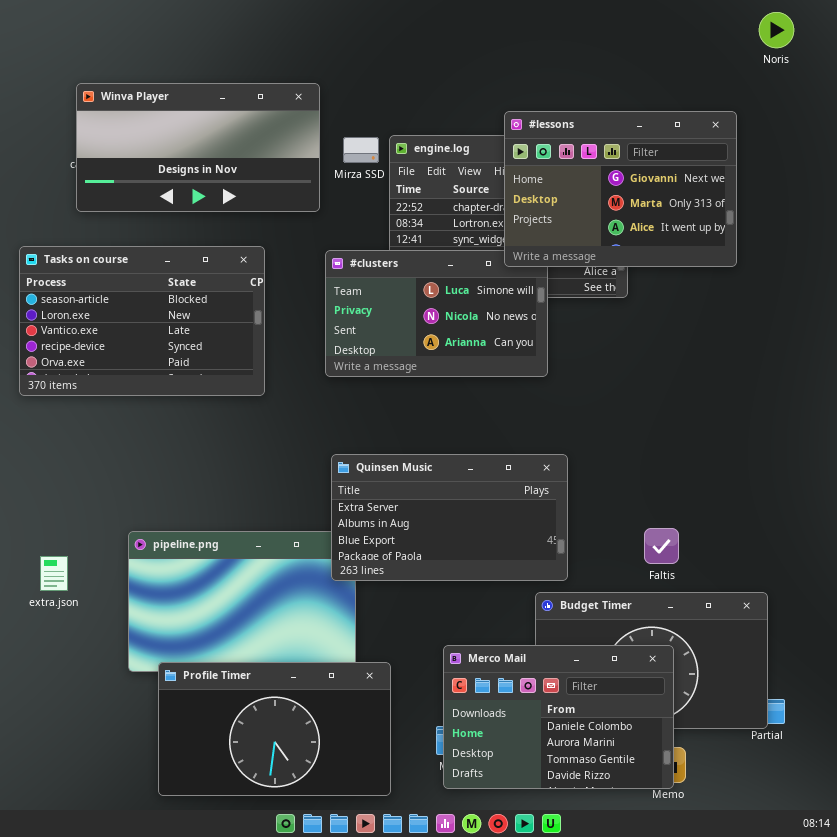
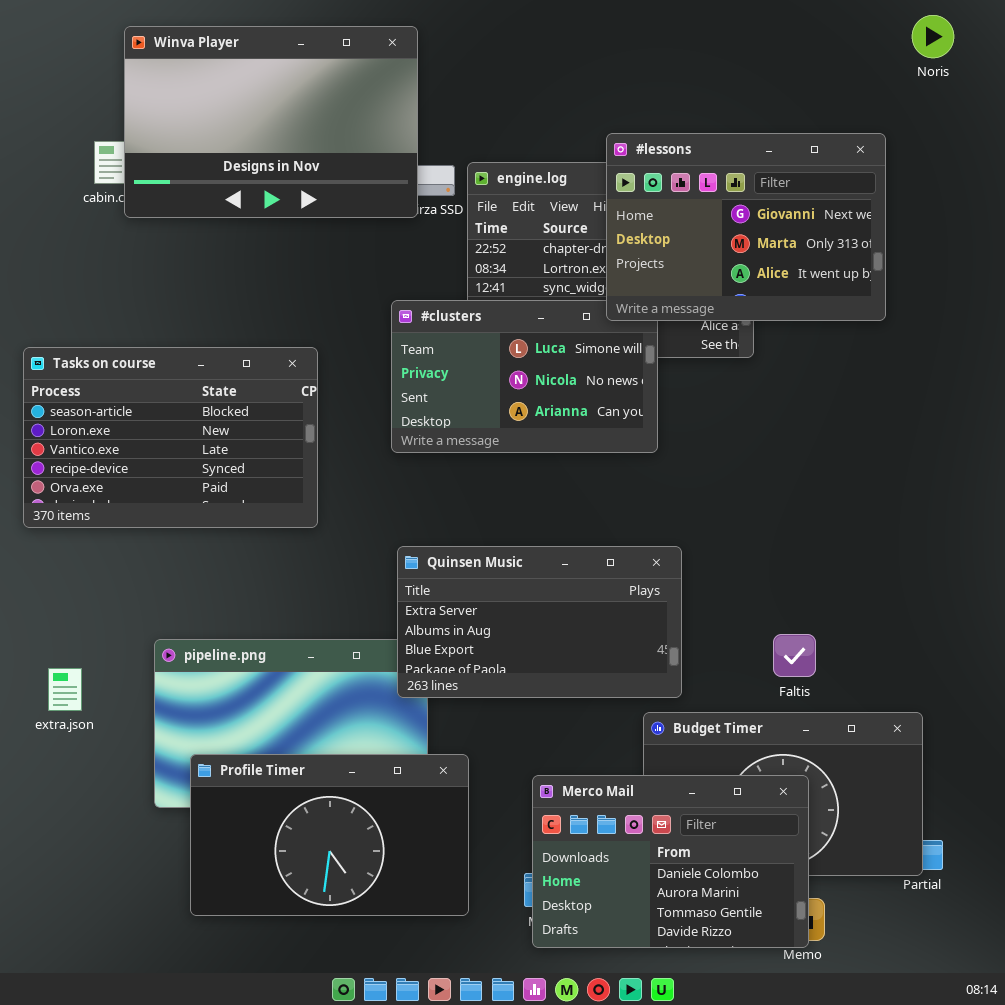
Winva Player: [76,83,320,212] -> [124,26,418,218], moved, resized
Tasks on course: [19,246,265,396] -> [23,347,318,528], moved
Profile Timer: [158,662,391,796] -> [190,754,469,916], moved

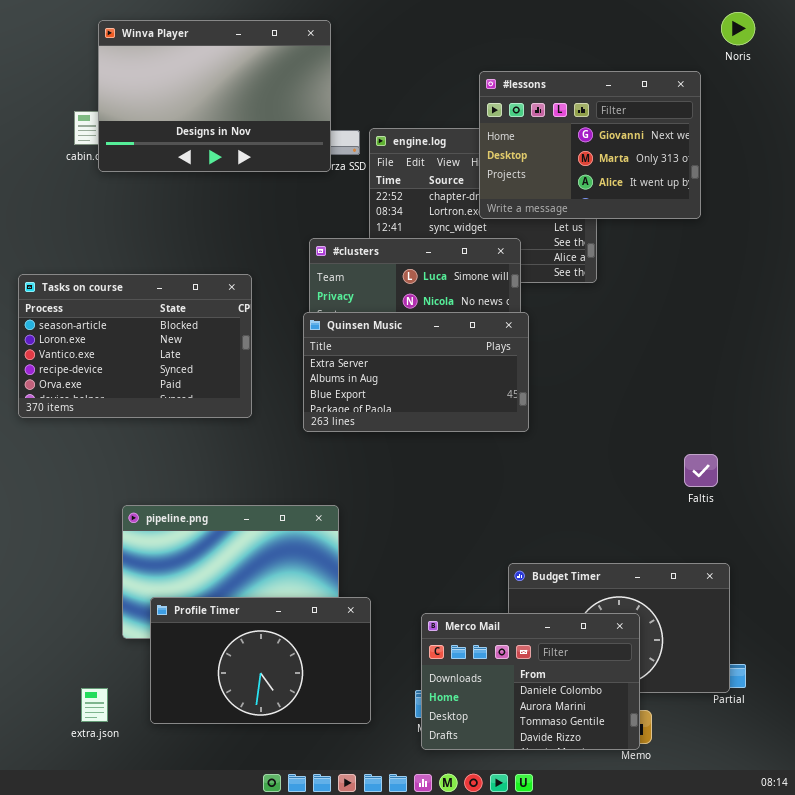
#lessons: [606,133,886,321] -> [479,71,701,219], moved
Quinsen Music: [397,546,682,698] -> [303,312,529,432], moved
Faltis: [773,634,816,677] -> [684,454,718,487], moved
extra.json: [48,668,82,711] -> [81,688,108,722], moved

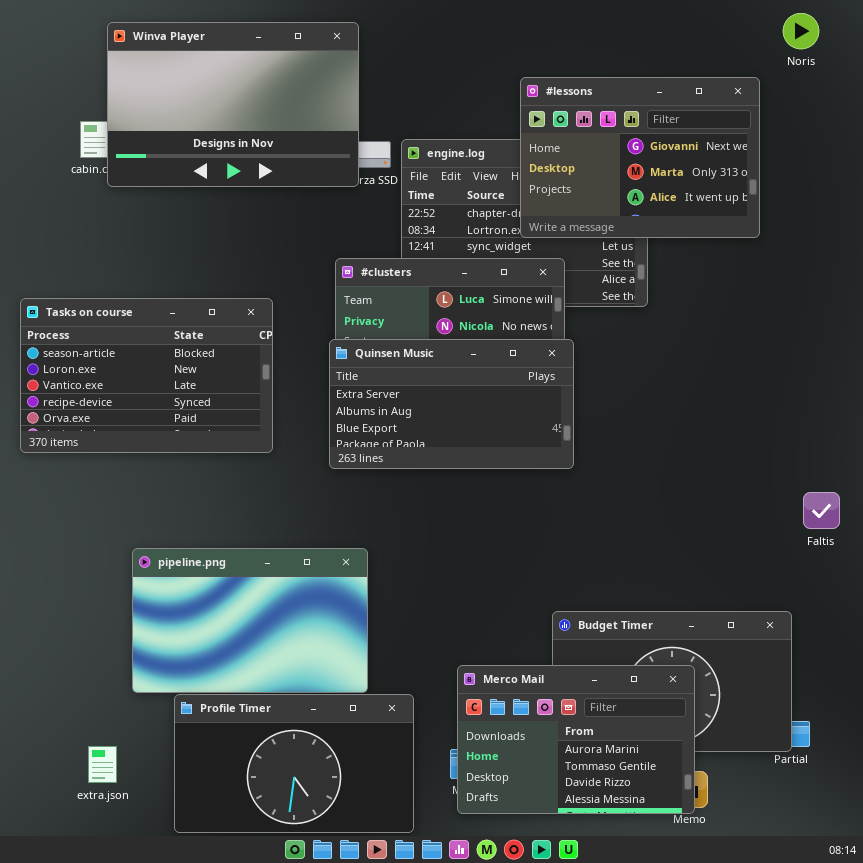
Faltis: [684,454,718,487] -> [803,492,840,529], moved
Profile Timer: [150,597,371,724] -> [174,694,414,833], moved
Merco Mail: [421,613,640,750] -> [457,665,695,814], scrolled down 1 row

